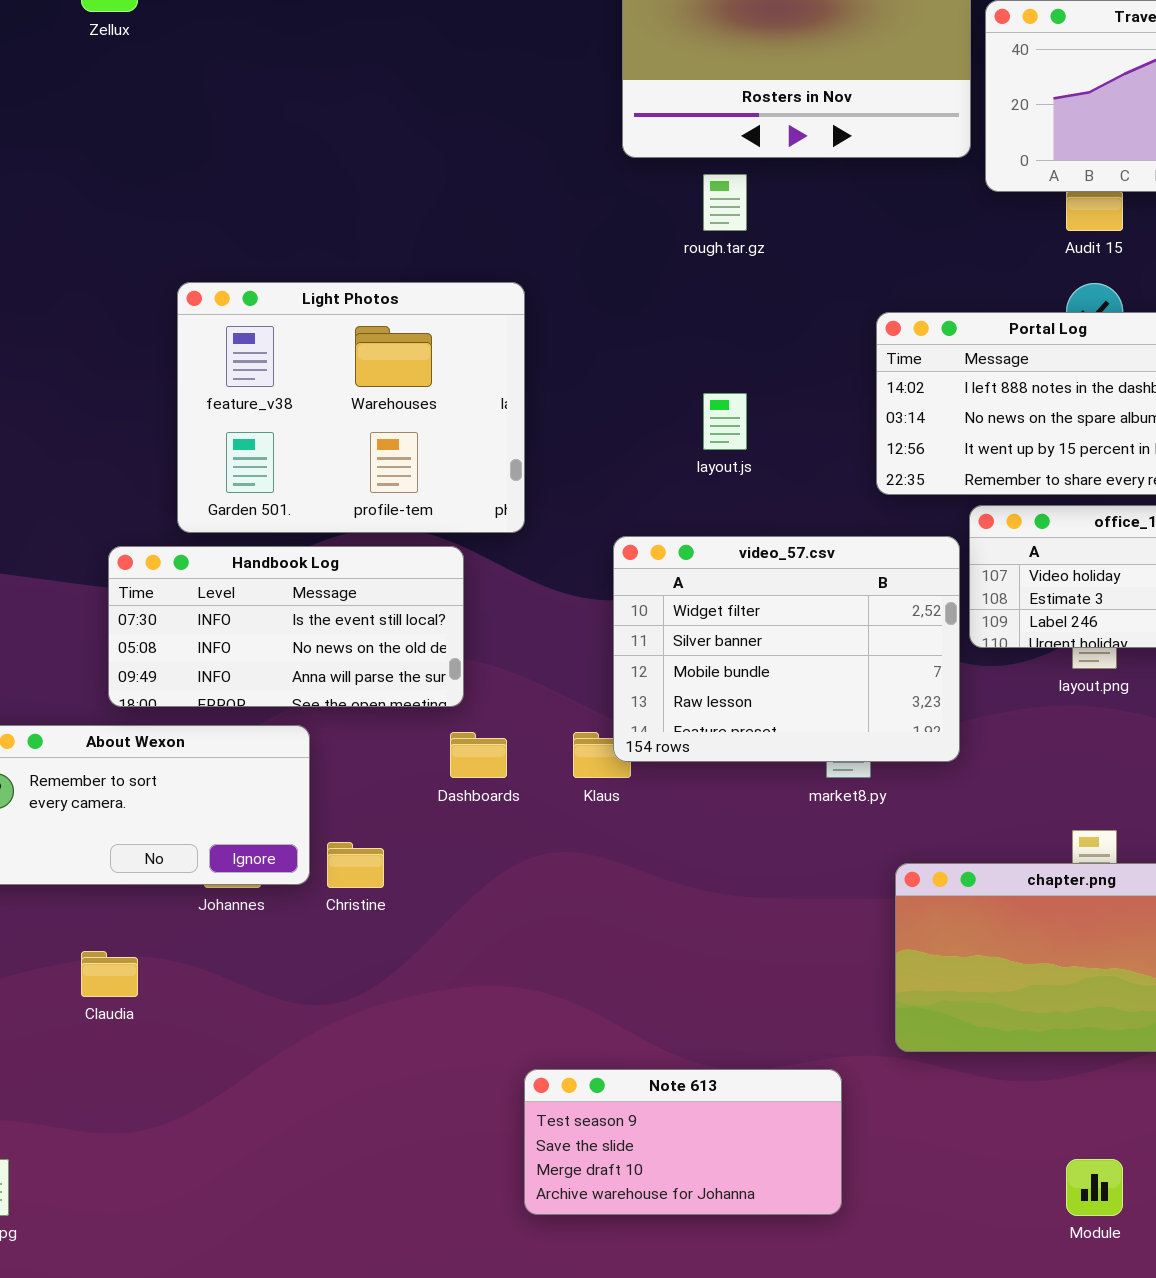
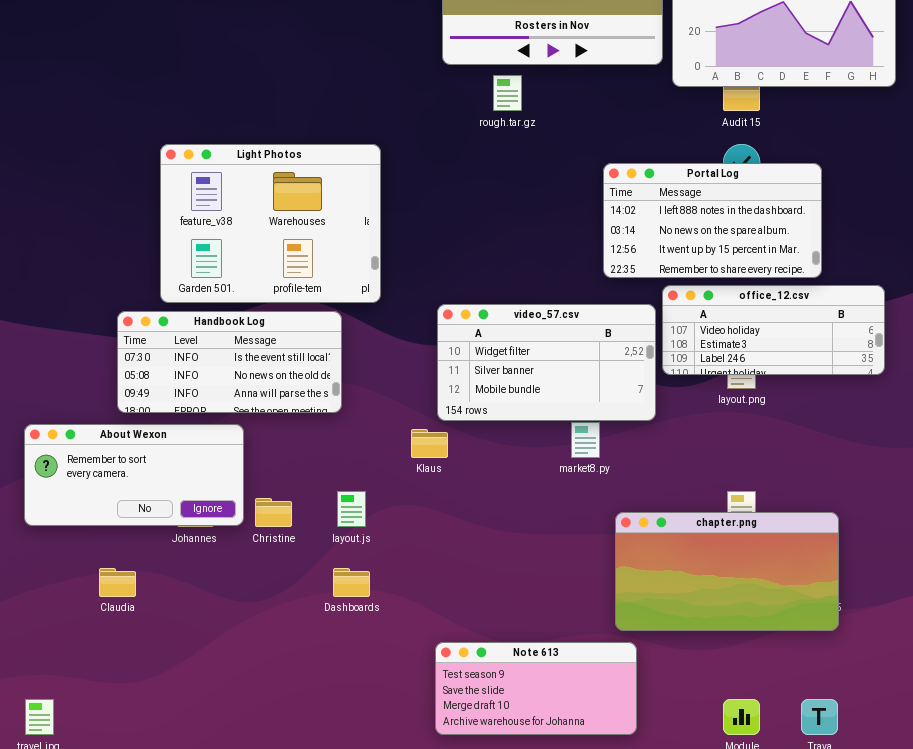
layout.js: [703,393,747,450] -> [337,491,366,527], moved
video_57.csv: [613,536,960,762] -> [437,304,656,421], resized
Dashboards: [450,732,507,778] -> [333,568,370,597], moved
Note 613: [524,1069,842,1215] -> [435,642,637,735], moved

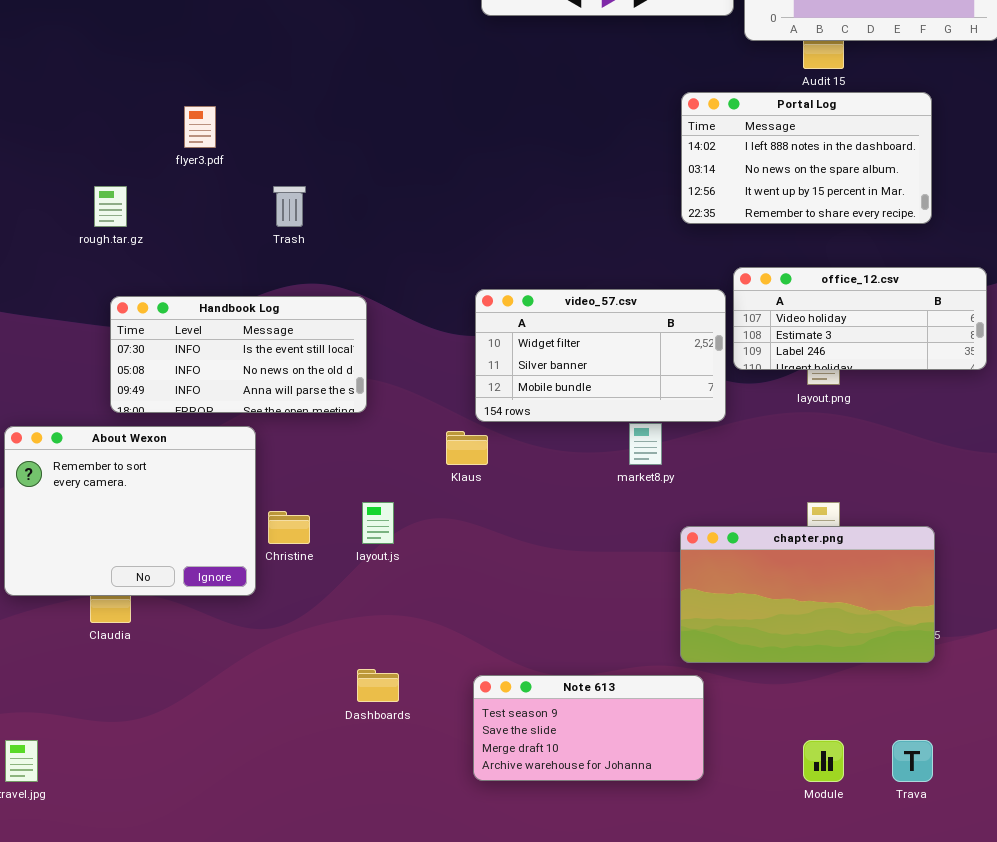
rough.tar.gz: [493,75,522,111] -> [94,186,127,227], moved
Light Photos: [160,144,381,303] -> none, closed
Portal Log: [603,163,822,278] -> [681,92,932,224], moved
About Wexon: [24,424,244,526] -> [4,426,256,596], resized
Dashboards: [333,568,370,597] -> [357,669,399,702], moved

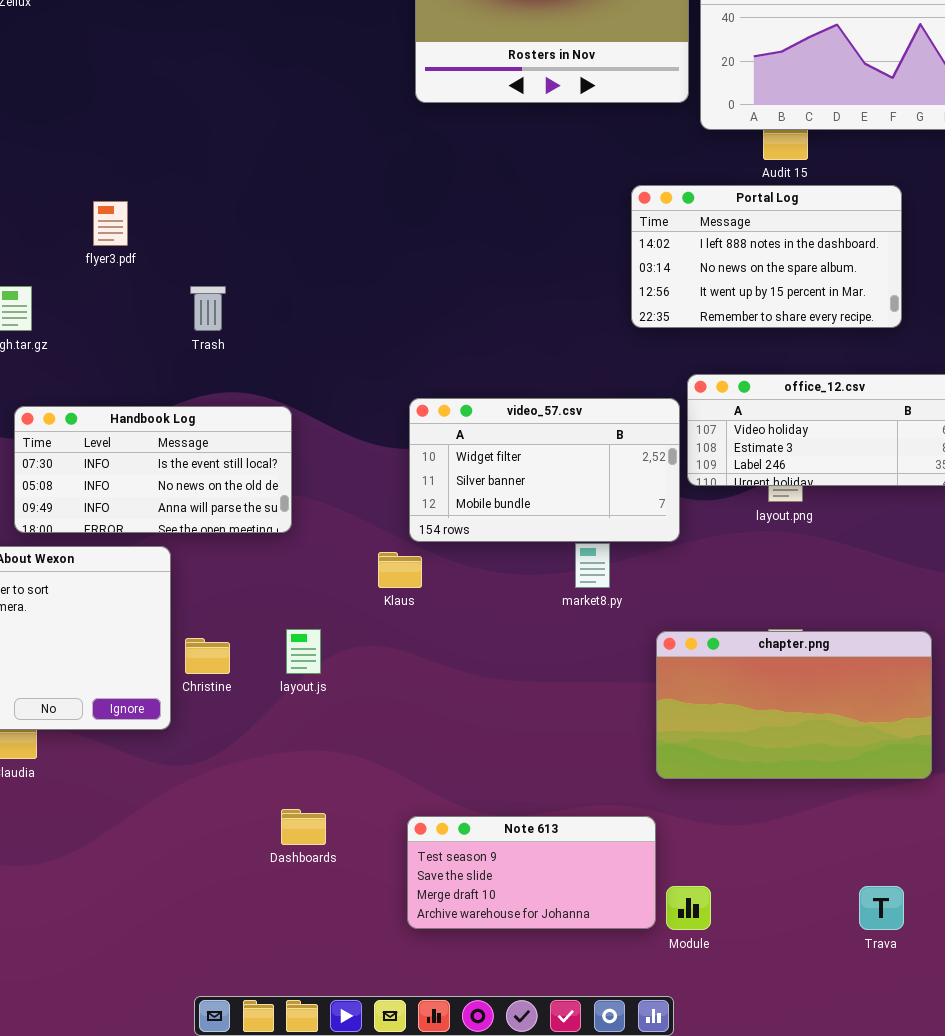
chapter.png: [680,526,935,663] -> [656,631,932,779], moved
Module: [803,740,844,782] -> [666,886,711,930], moved

